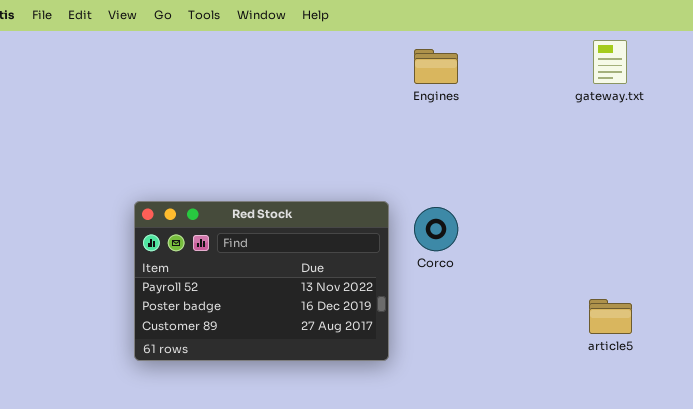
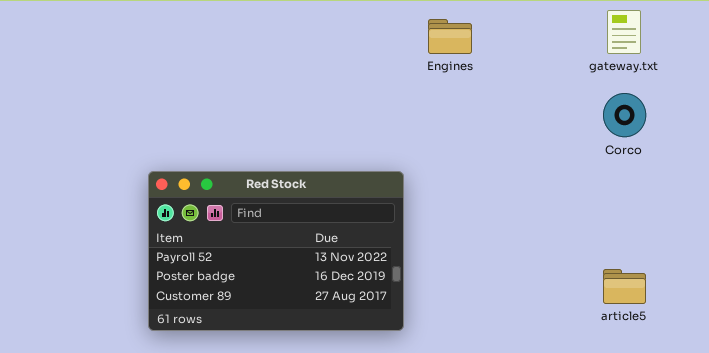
Corco: [414,207,458,251] -> [603,93,646,137], moved

